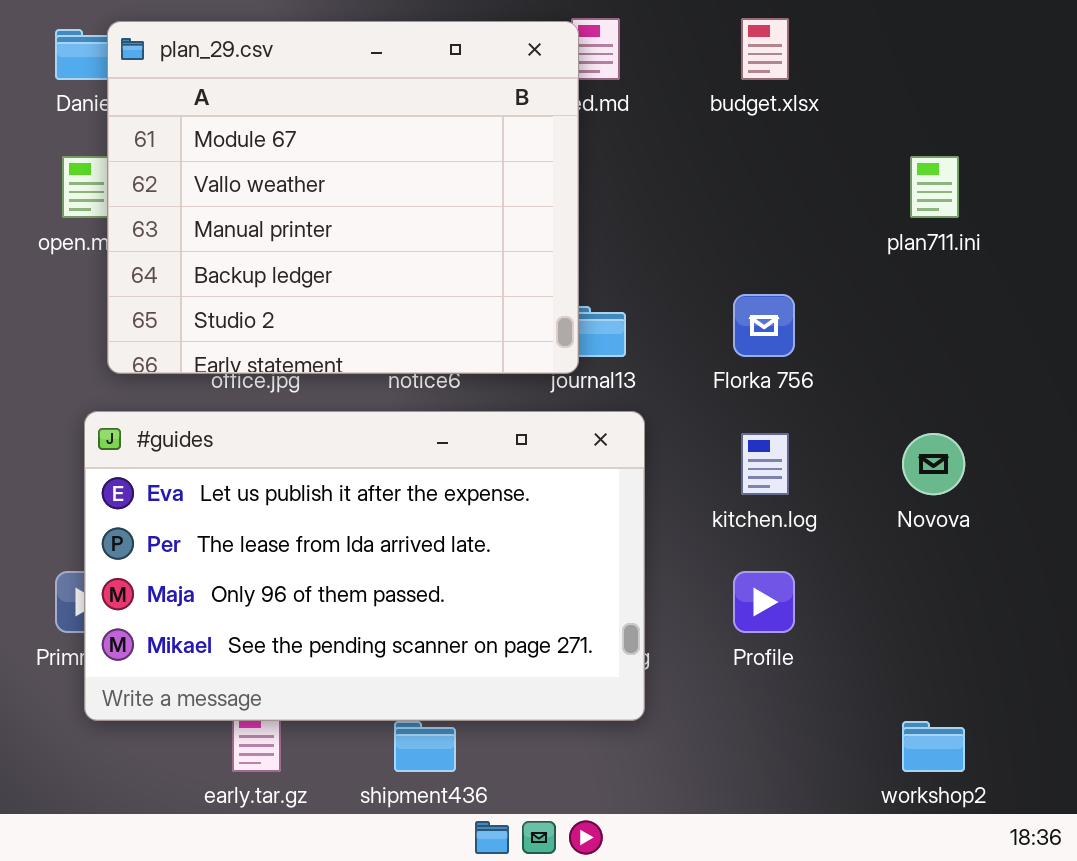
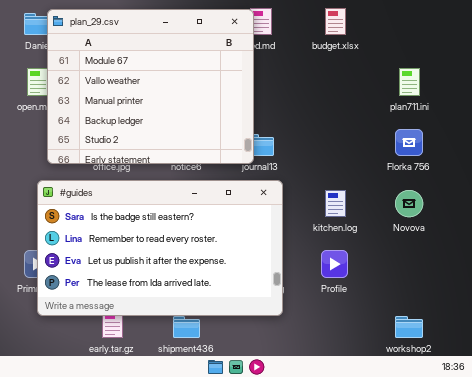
Florka 756: [733,294,795,357] -> [395,129,423,156], moved
#guides: [84,411,645,721] -> [37,180,283,316], scrolled up 2 rows

